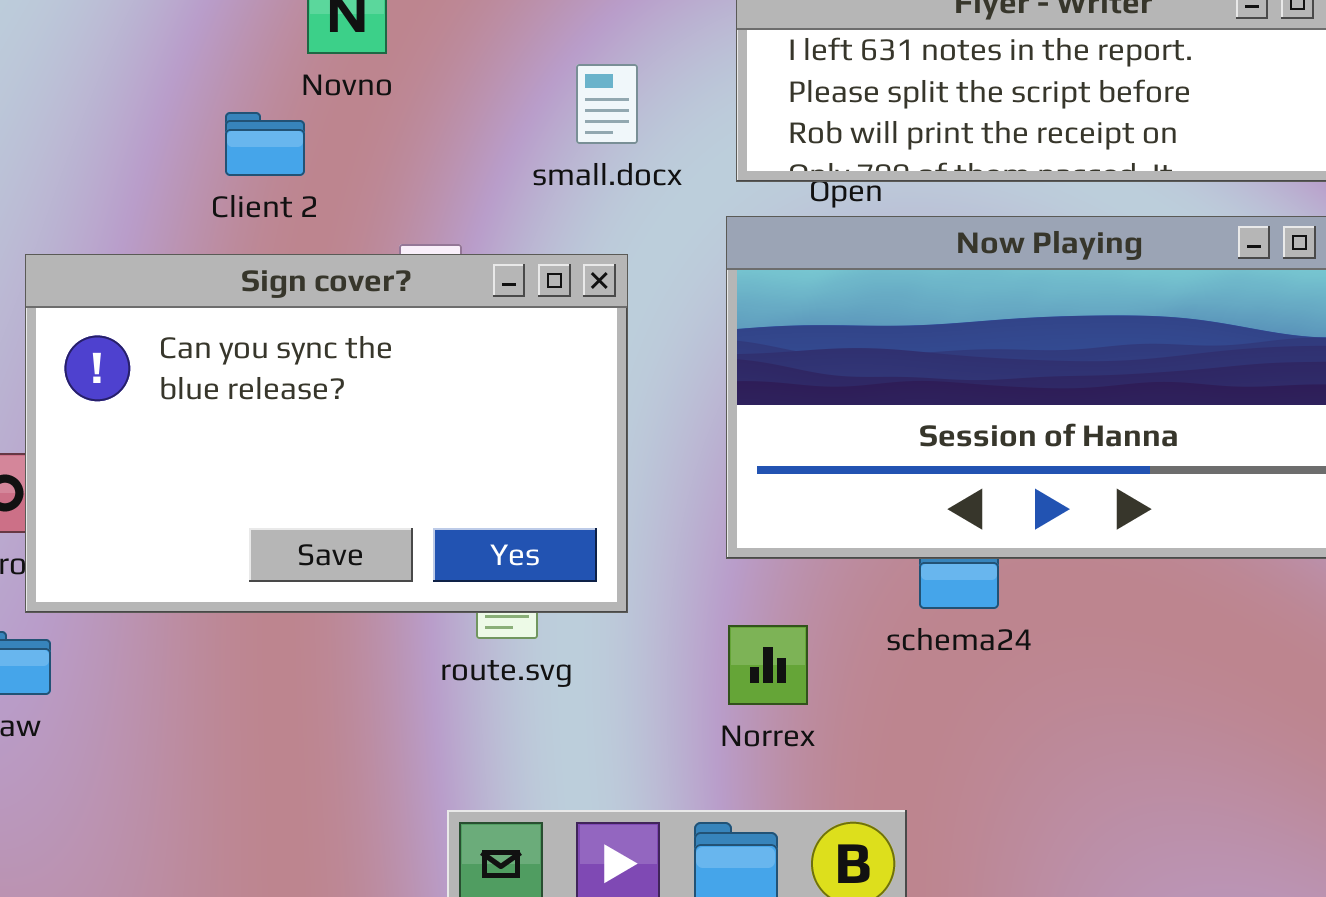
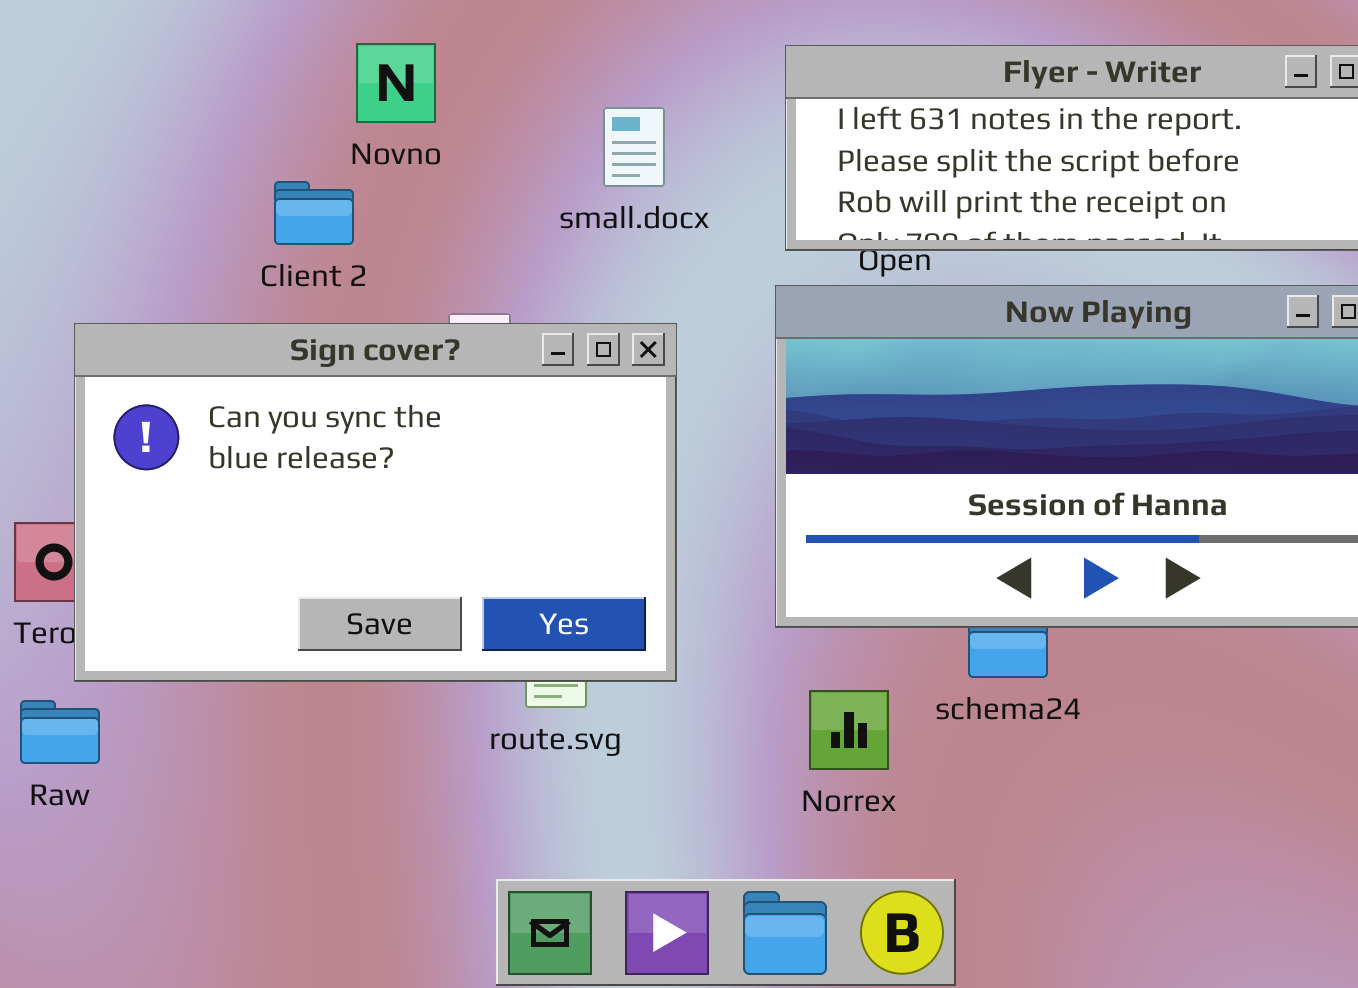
small.docx: [576,64,638,144] -> [603,107,665,187], moved
Norrex: [728,625,808,705] -> [809,690,889,770], moved

